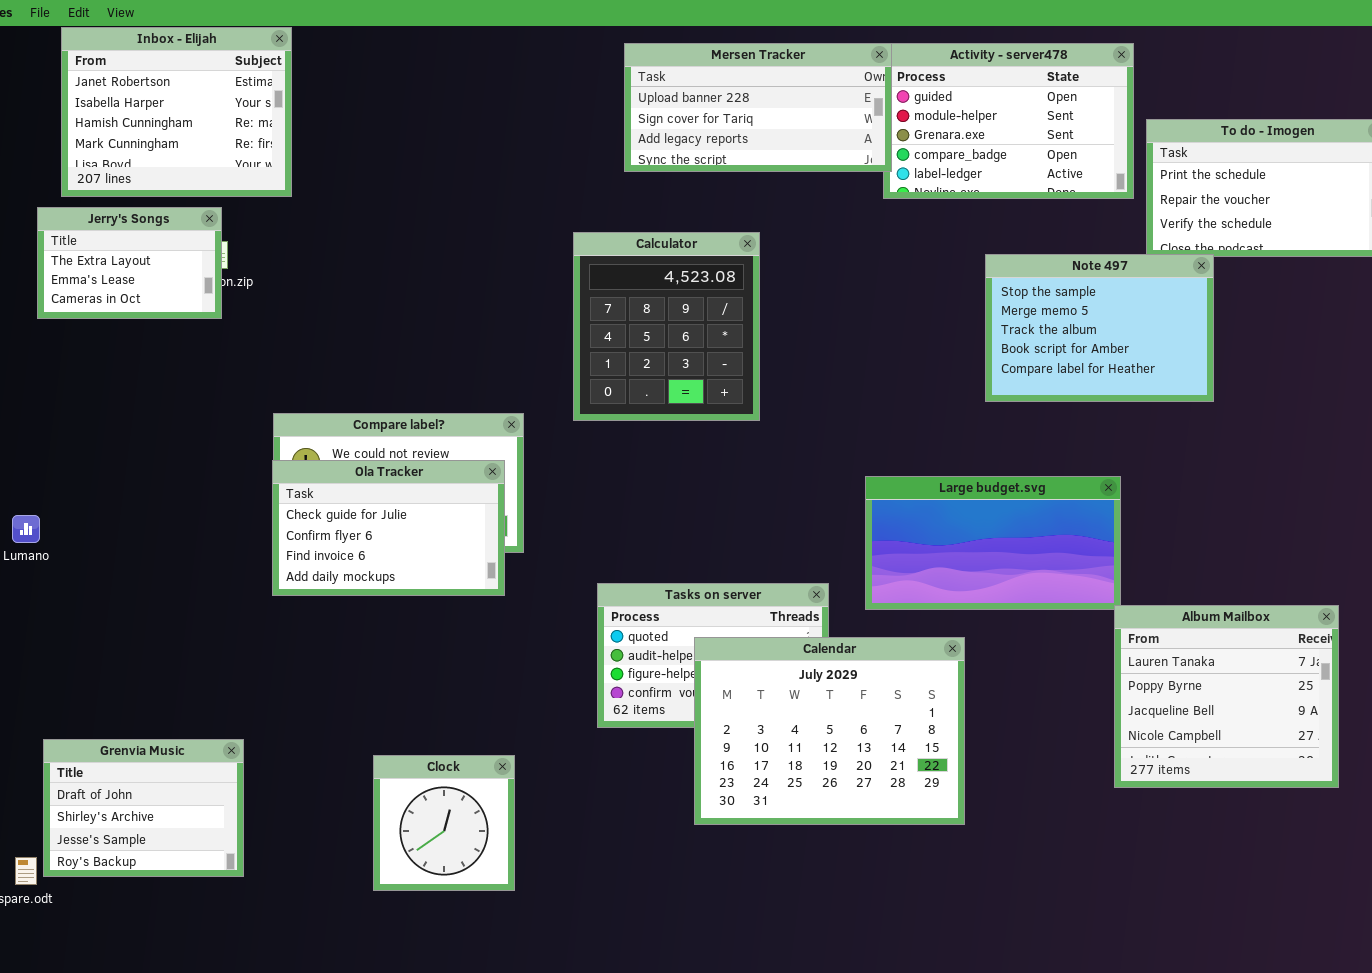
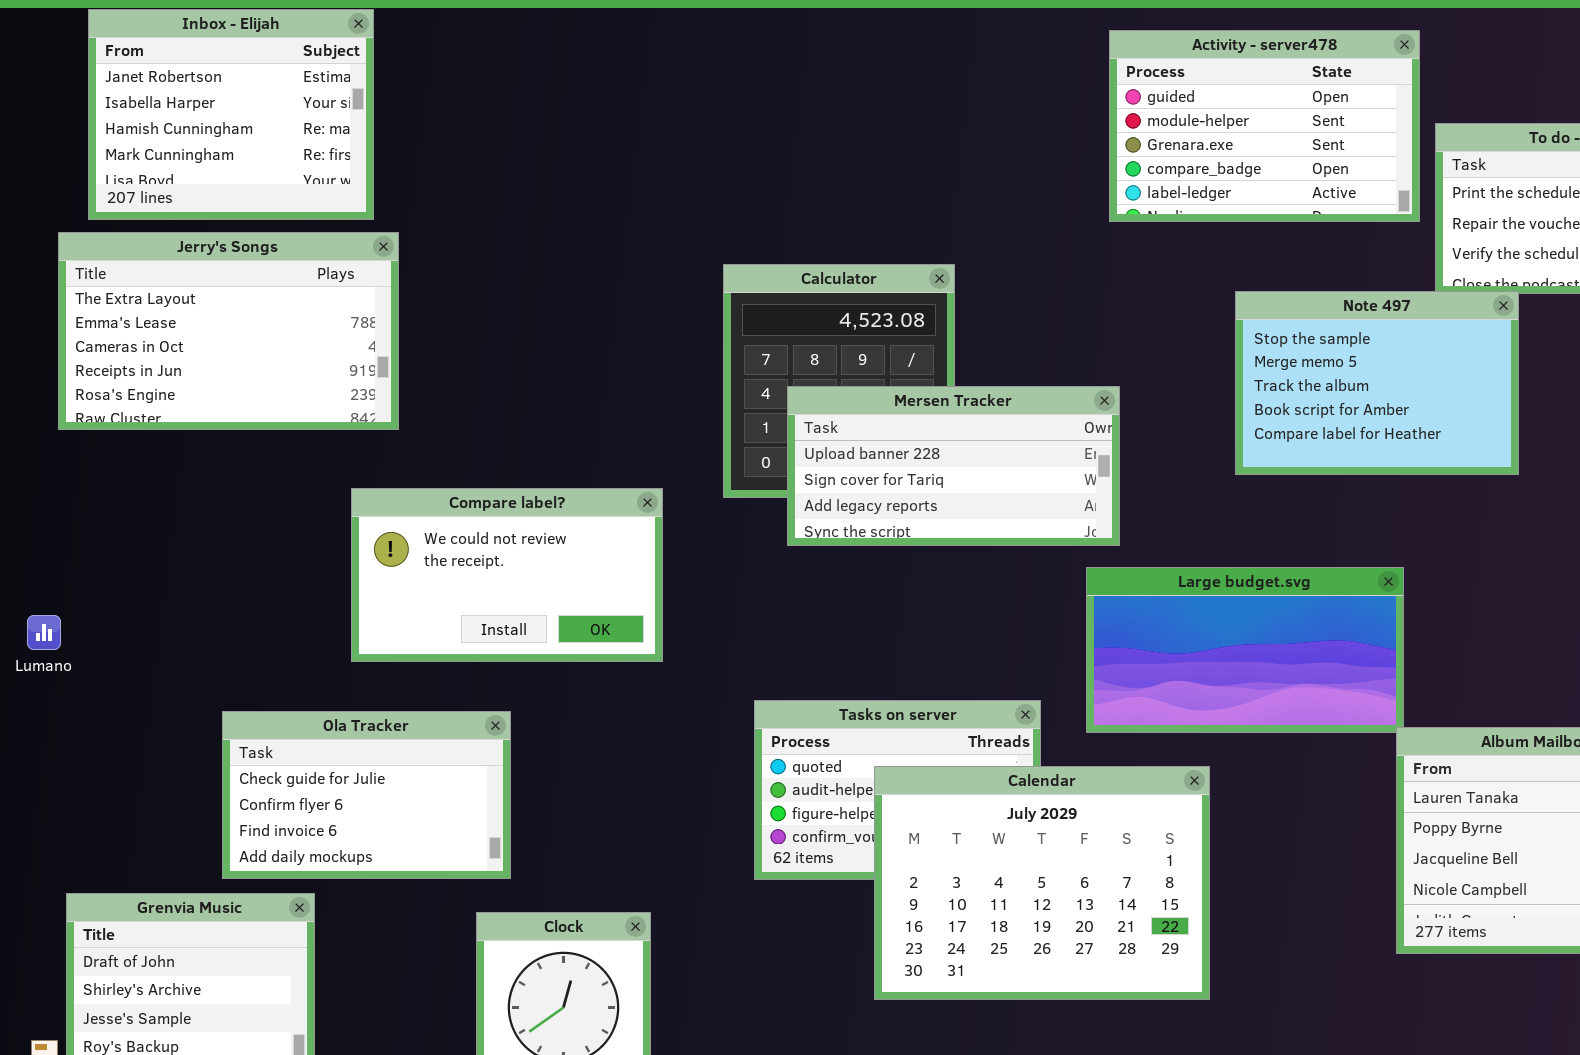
Mersen Tracker: [624,43,892,172] -> [787,386,1120,546], moved
Jerry's Songs: [37,207,222,319] -> [58,232,399,430], resized
Ola Tracker: [272,460,505,596] -> [222,711,511,879], moved

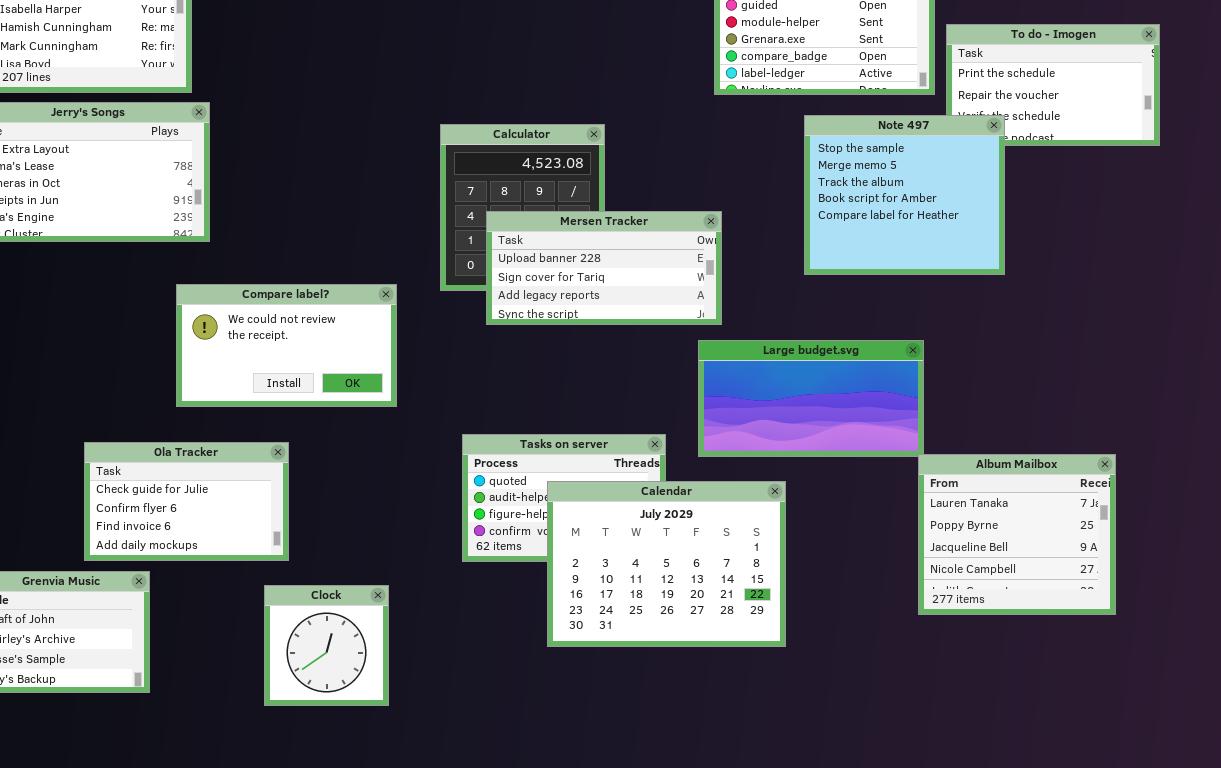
Note 497: [1235,291,1519,475] -> [804,115,1005,275], resized

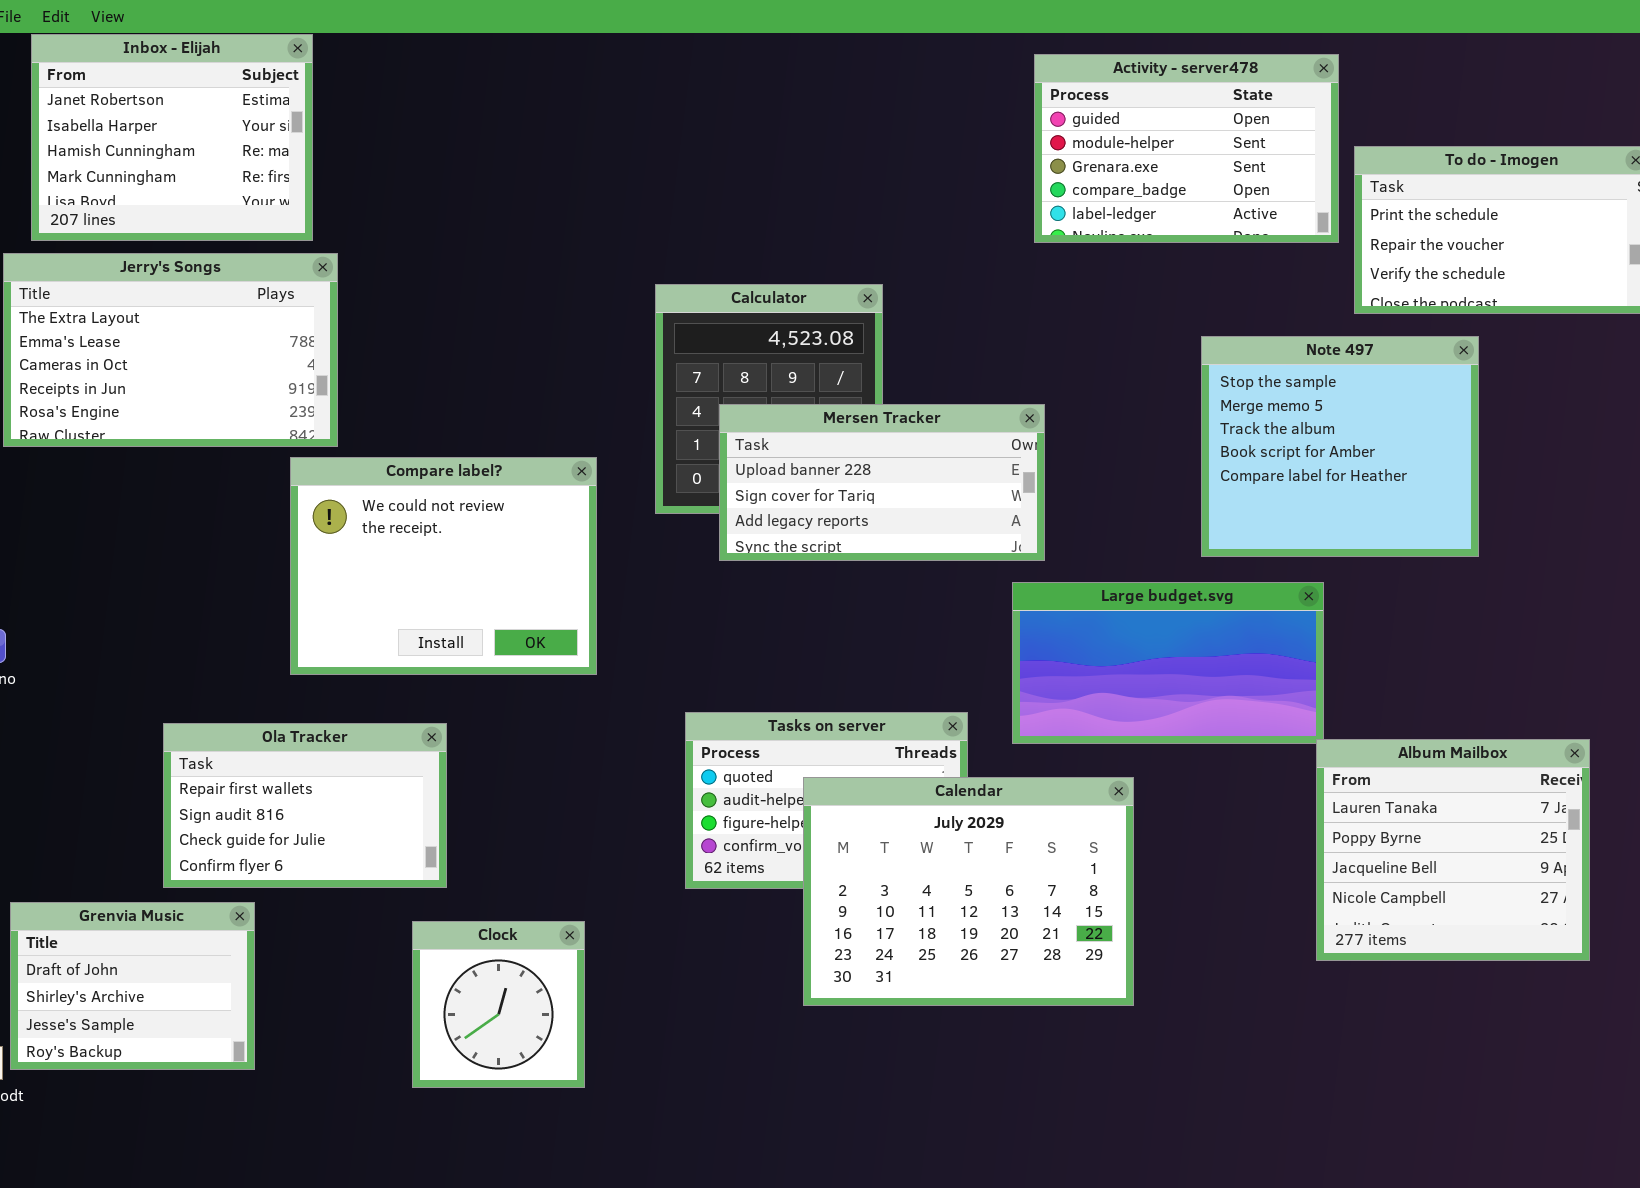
Note 497: [804,115,1005,275] -> [1201,336,1479,557], moved
Compare label?: [176,284,397,407] -> [290,457,597,675], resized
Ola Tracker: [84,442,289,561] -> [163,723,447,888], scrolled up 2 rows

